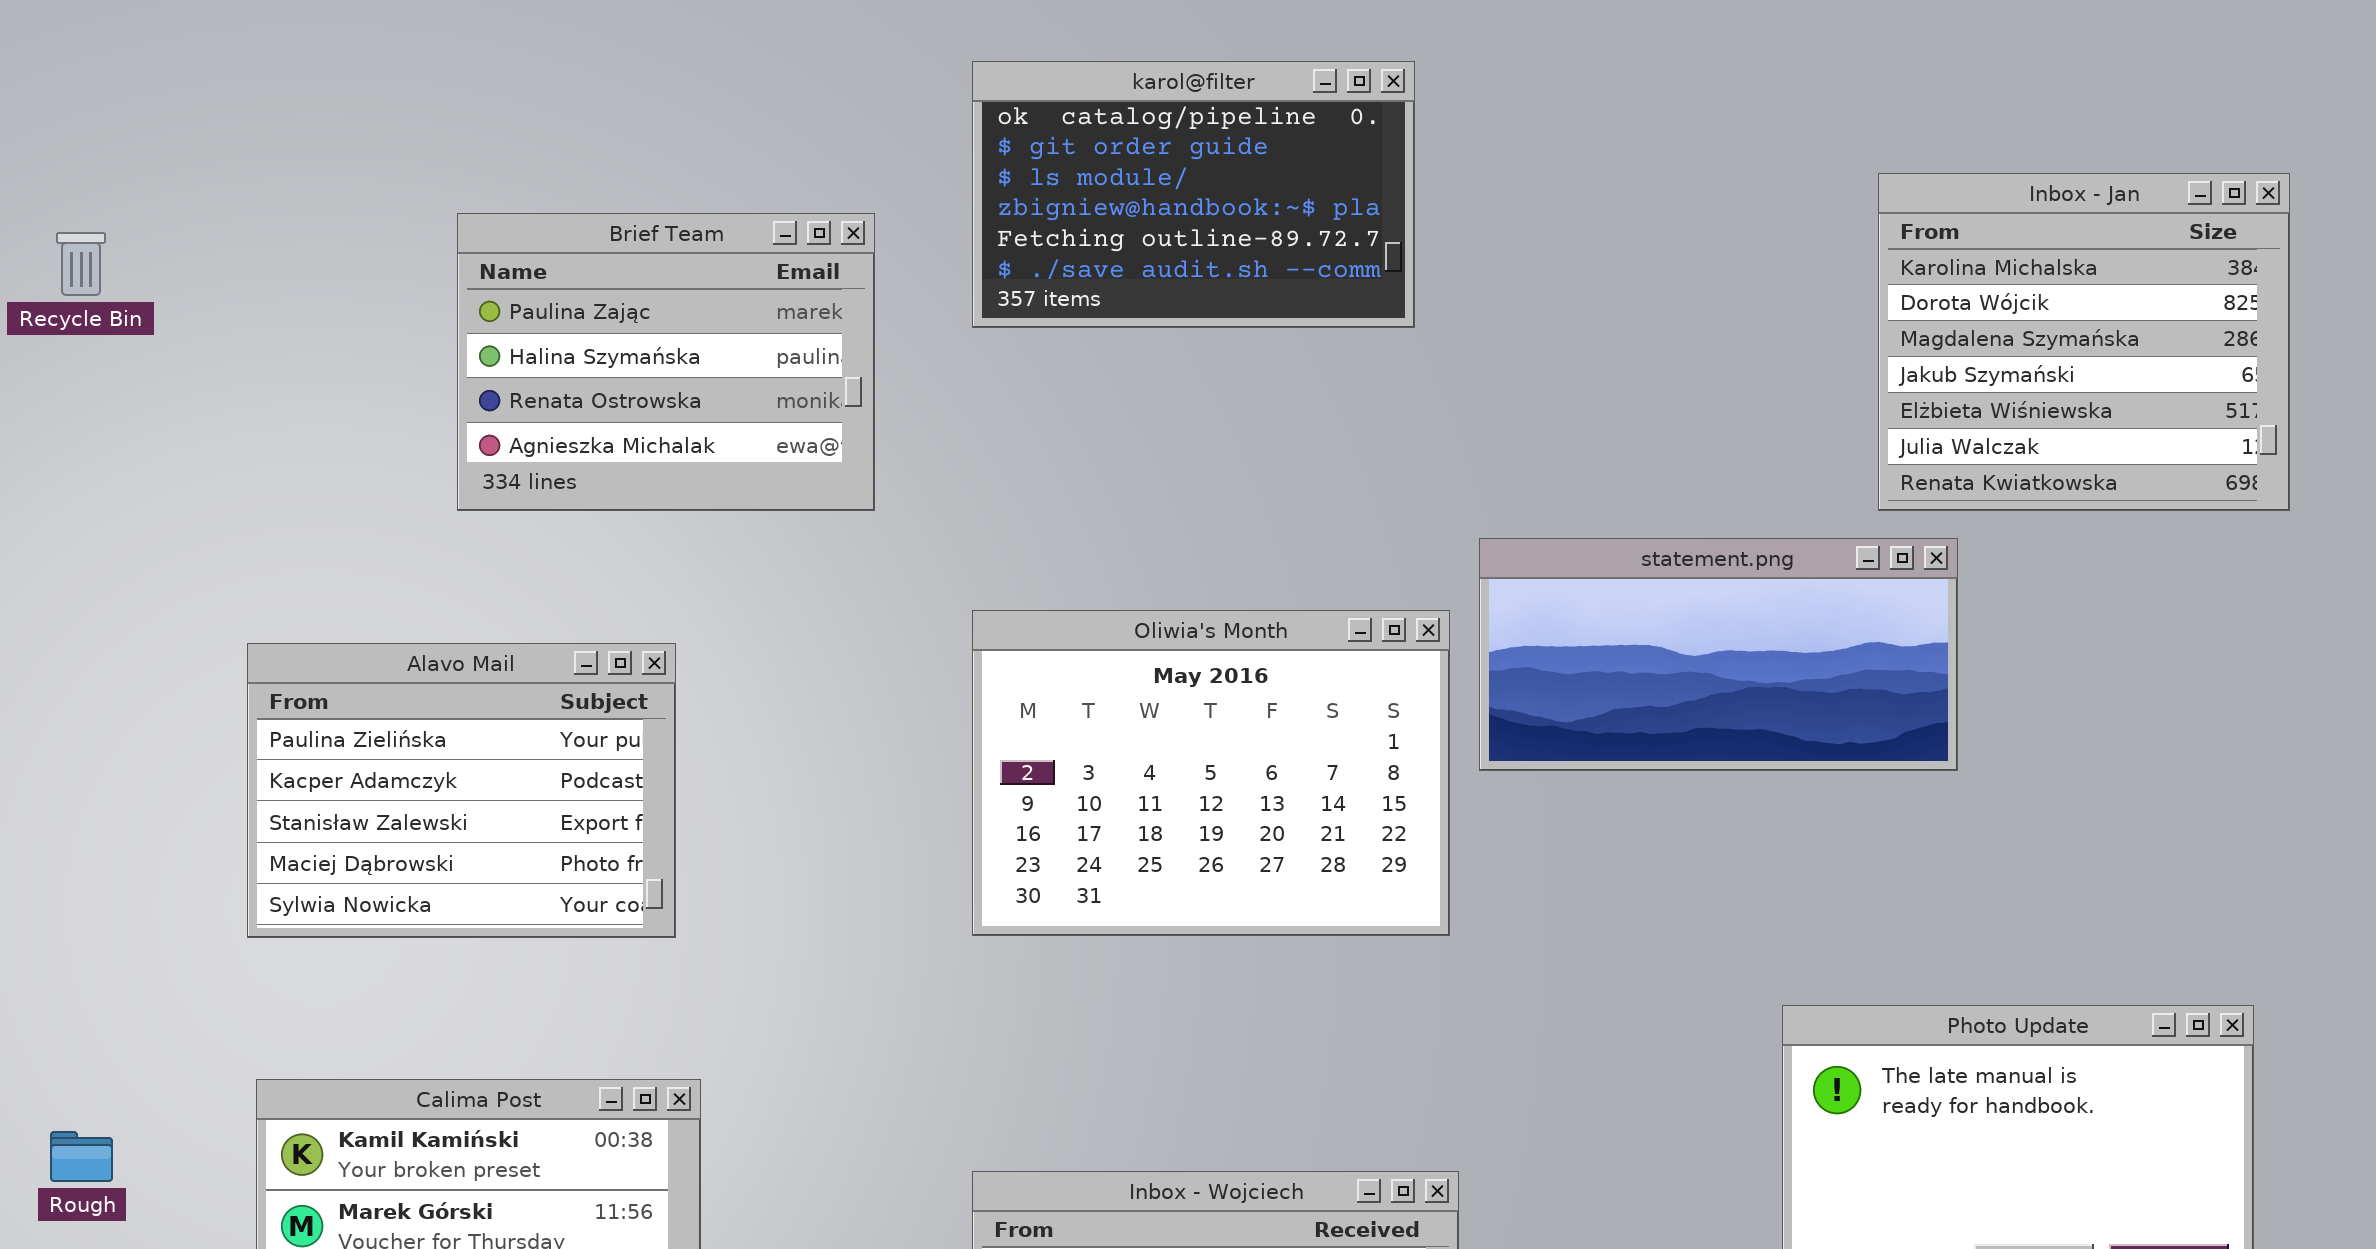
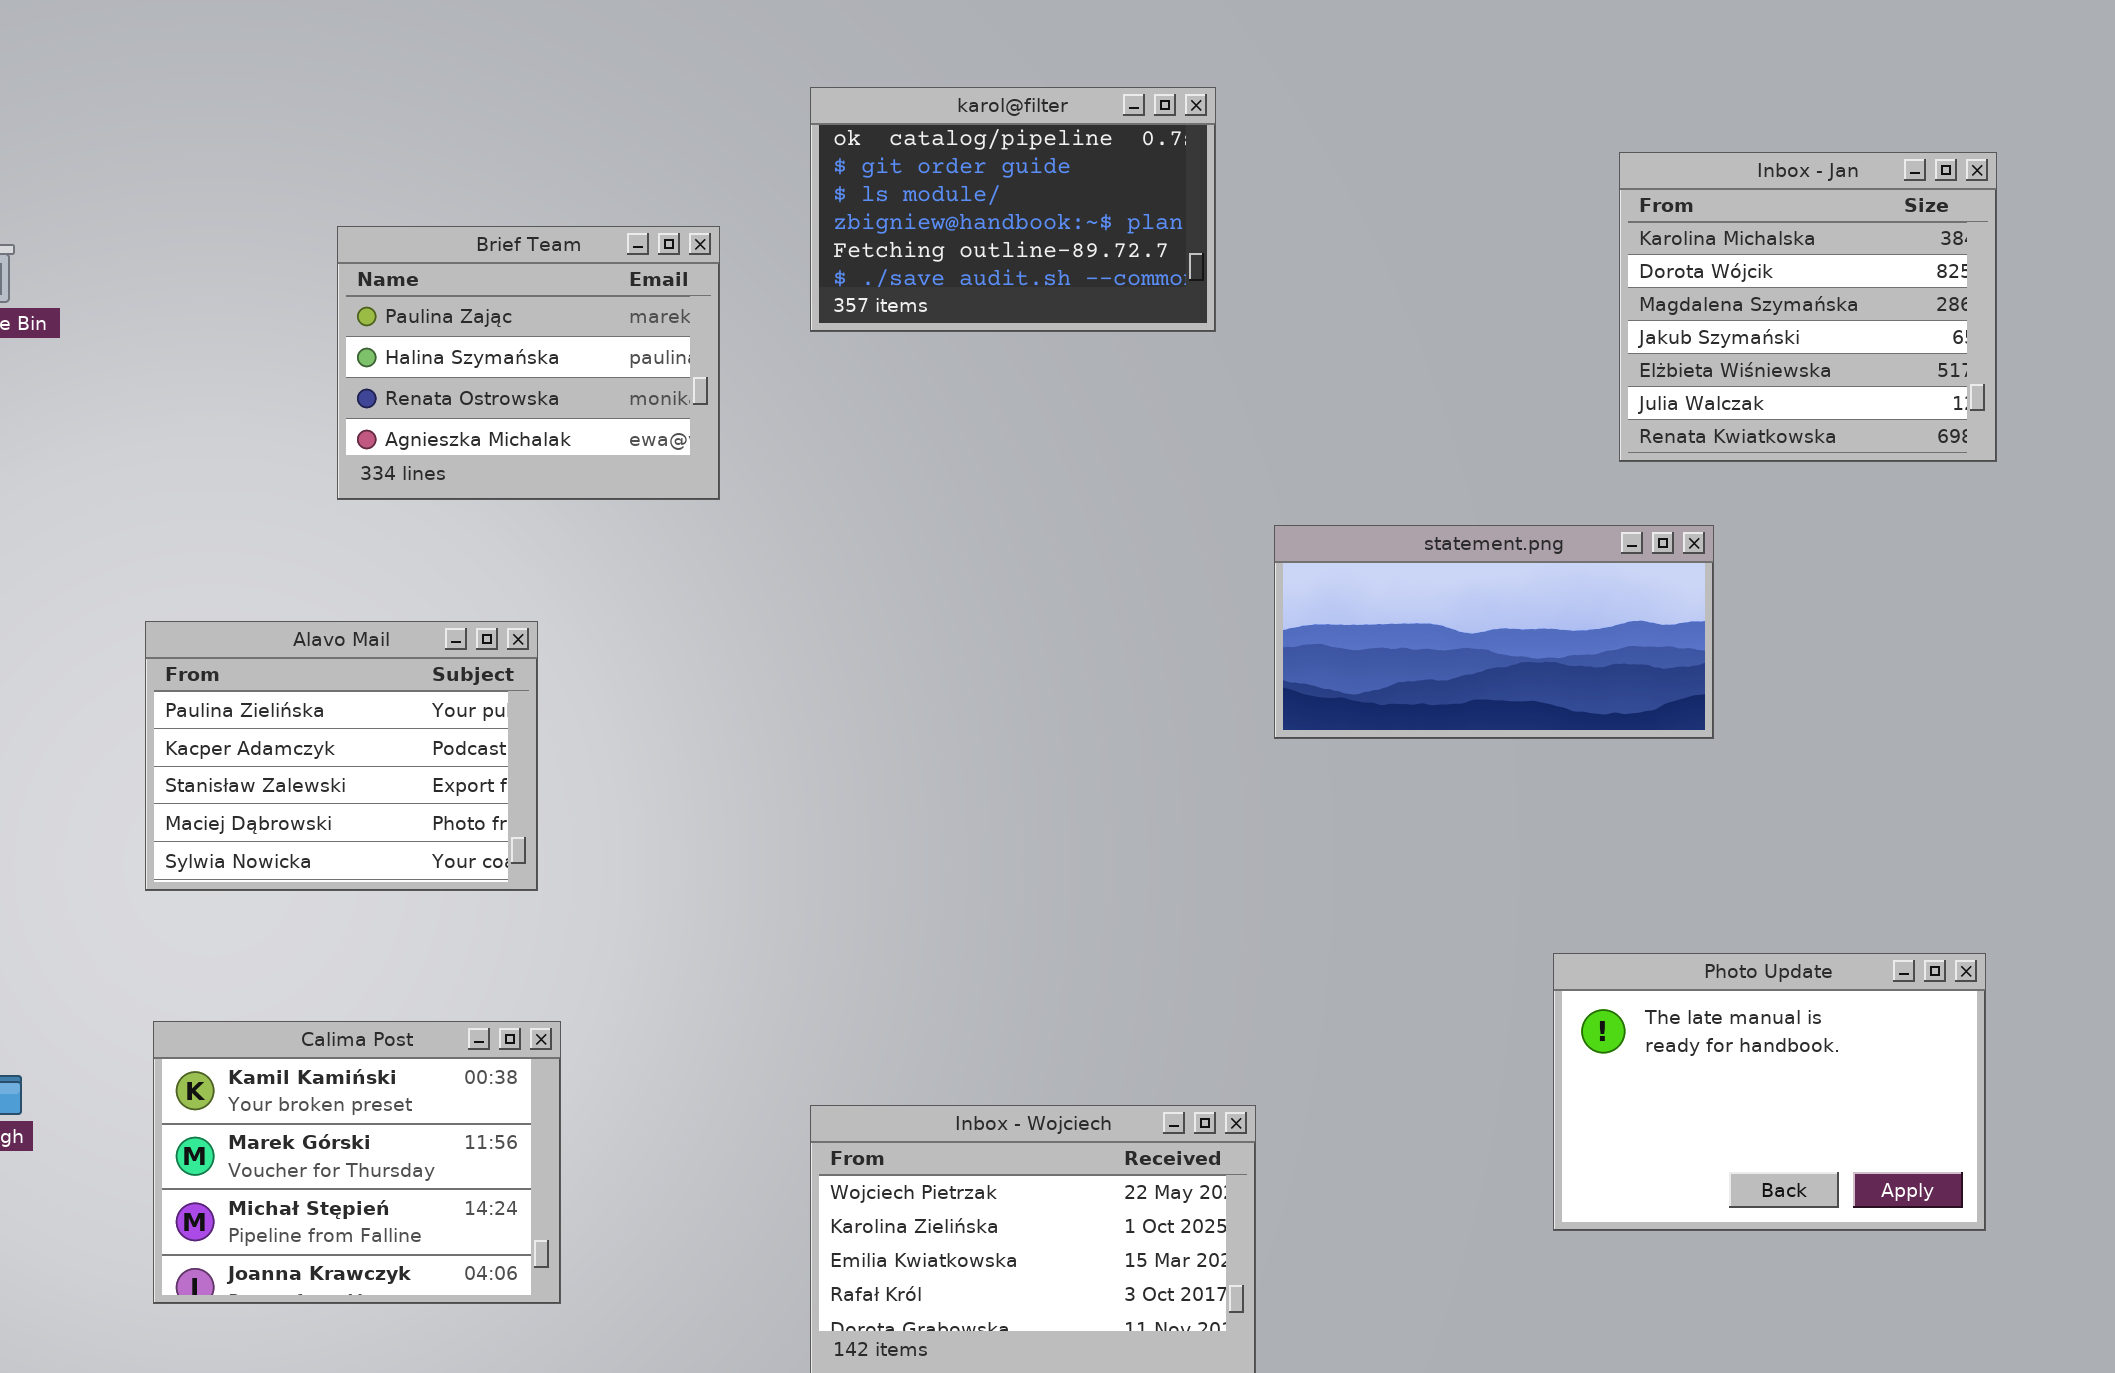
Inbox - Jan: [1878,173,2290,511] -> [1619,152,1997,462], moved
Oliwia's Month: [972,610,1450,936] -> none, closed

